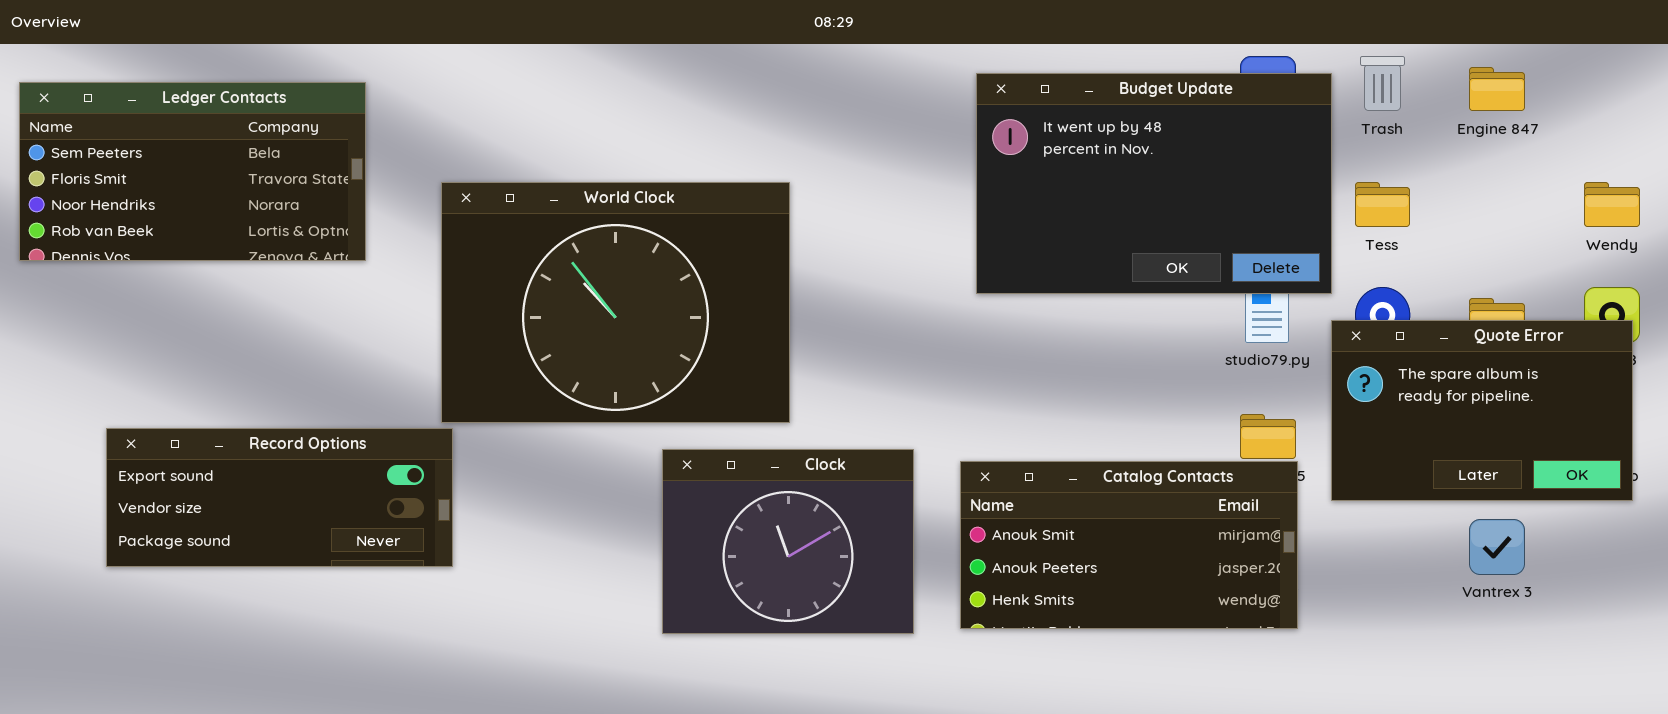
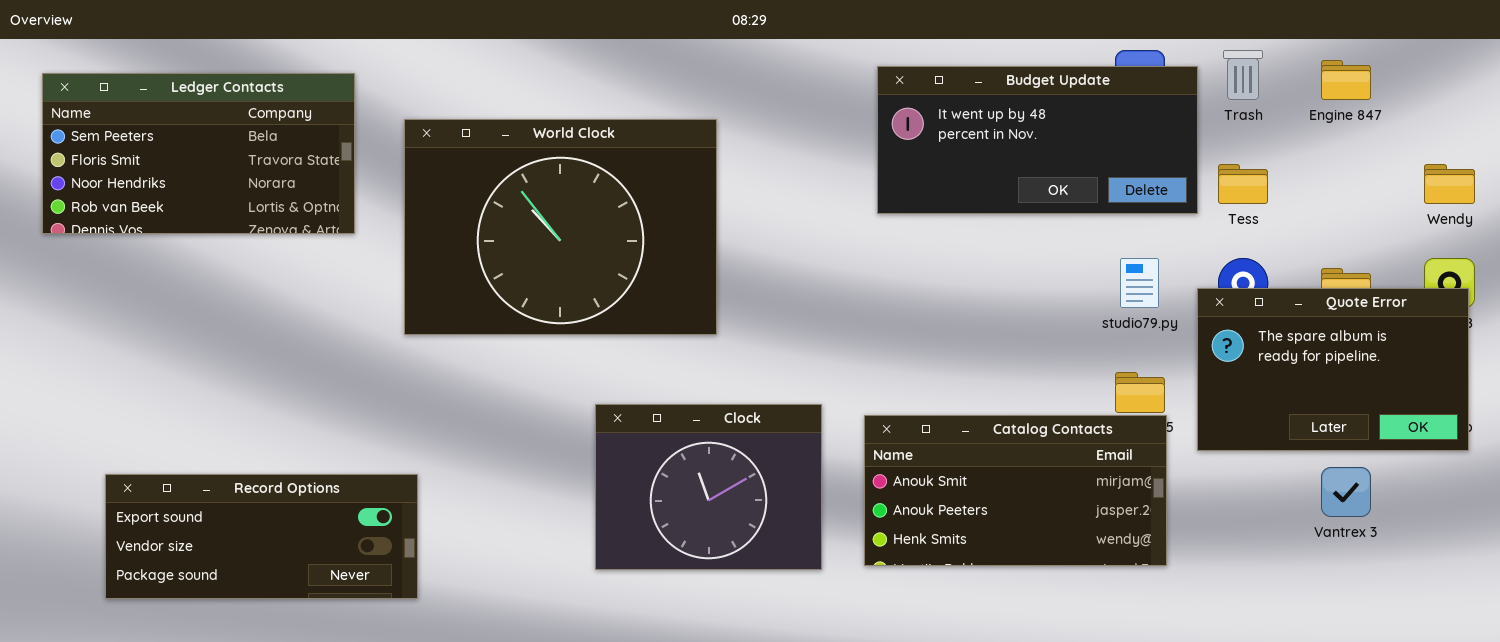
Budget Update: [976,73,1332,294] -> [877,66,1198,214], resized
Ledger Contacts: [19,82,366,261] -> [42,73,355,234], moved
World Clock: [441,182,790,423] -> [404,119,717,335], moved
Record Options: [106,428,453,567] -> [105,474,418,599], moved

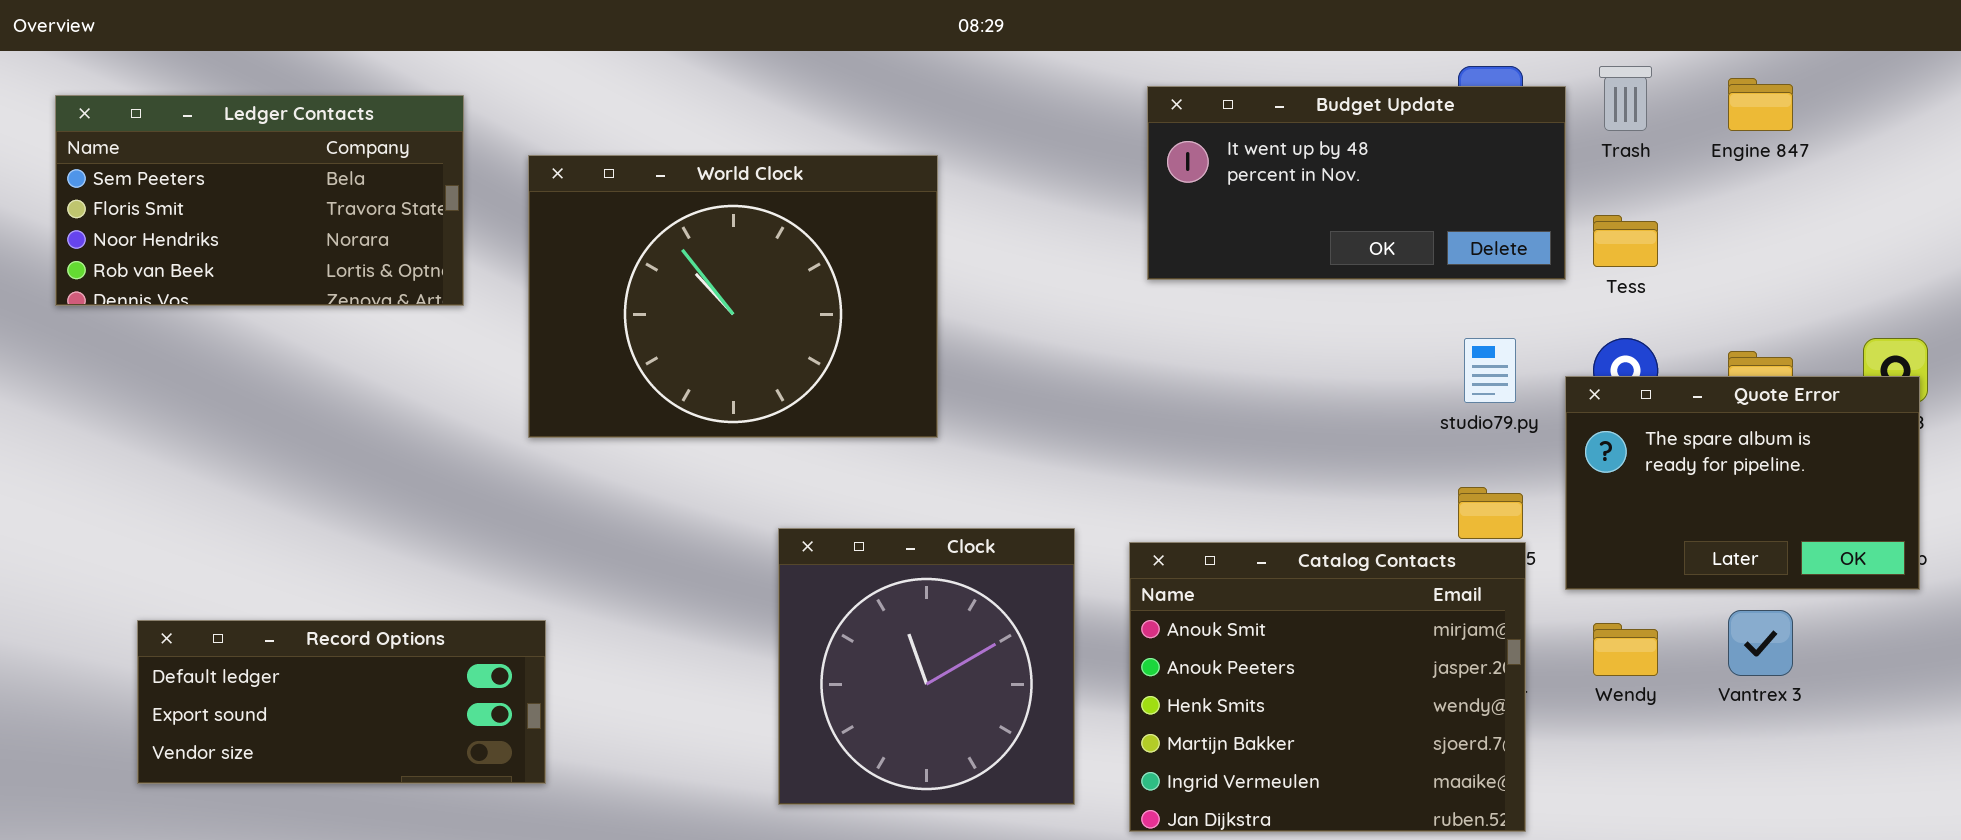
Wendy: [1424,164,1475,204] -> [1593,623,1658,676], moved
Clock: [595,404,822,570] -> [778,528,1075,805], resized
Catalog Contacts: [864,415,1167,566] -> [1129,542,1526,832], resized
Record Options: [105,474,418,599] -> [137,620,546,784], scrolled up 1 row

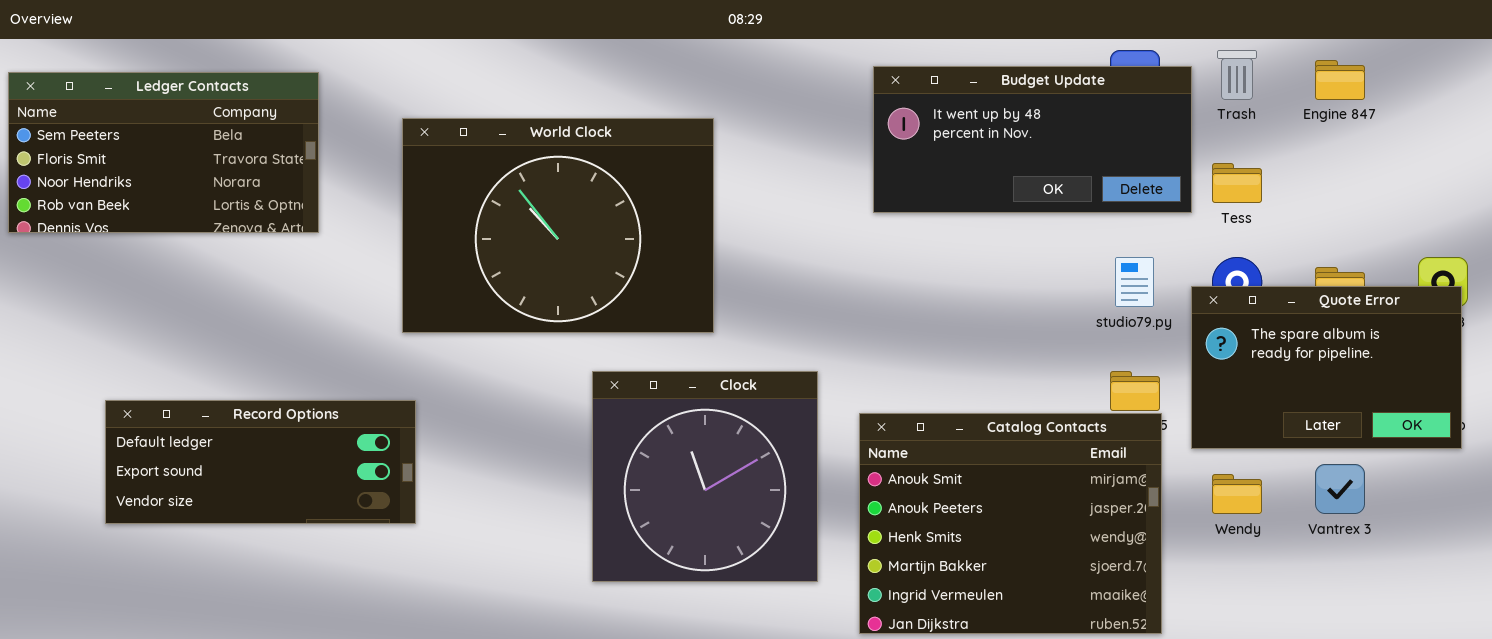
Ledger Contacts: [55,95,464,306] -> [8,72,319,233], moved
Clock: [778,528,1075,805] -> [592,371,818,582], moved
Record Options: [137,620,546,784] -> [105,400,416,524], moved

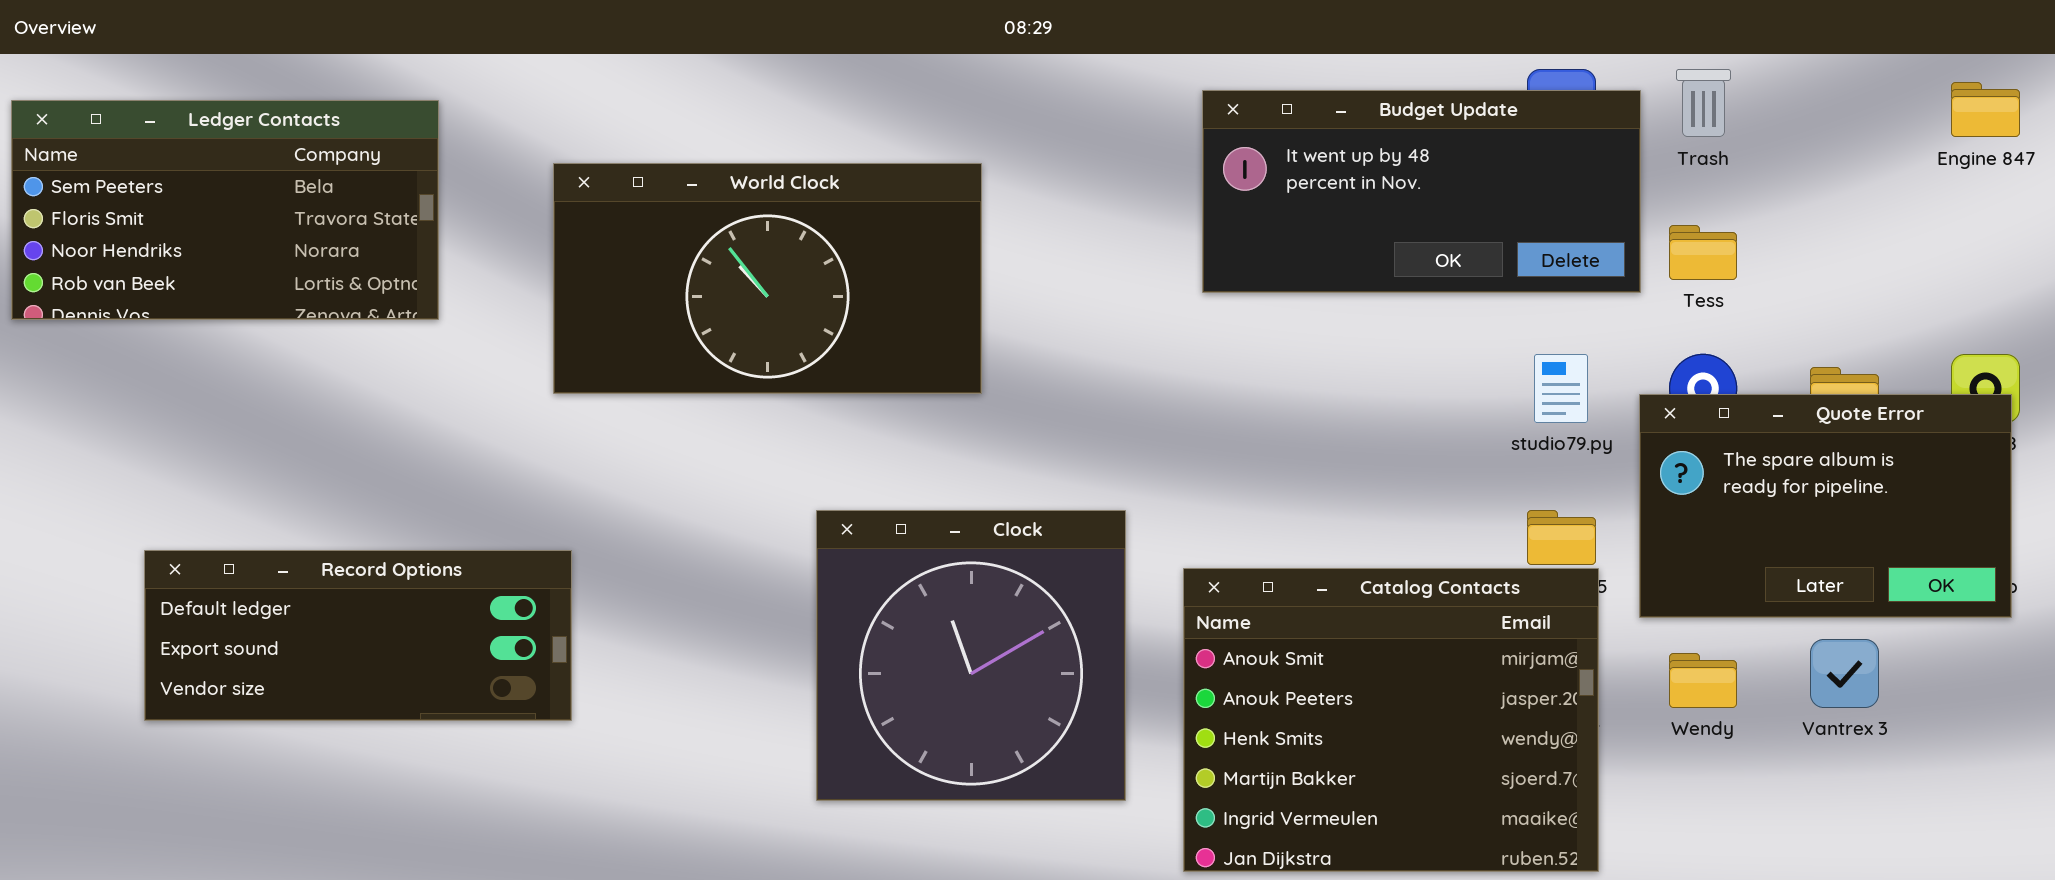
Engine 847: [1315,60,1365,100] -> [1951,82,2020,137], moved
World Clock: [402,118,714,333] -> [553,163,982,394], resized

